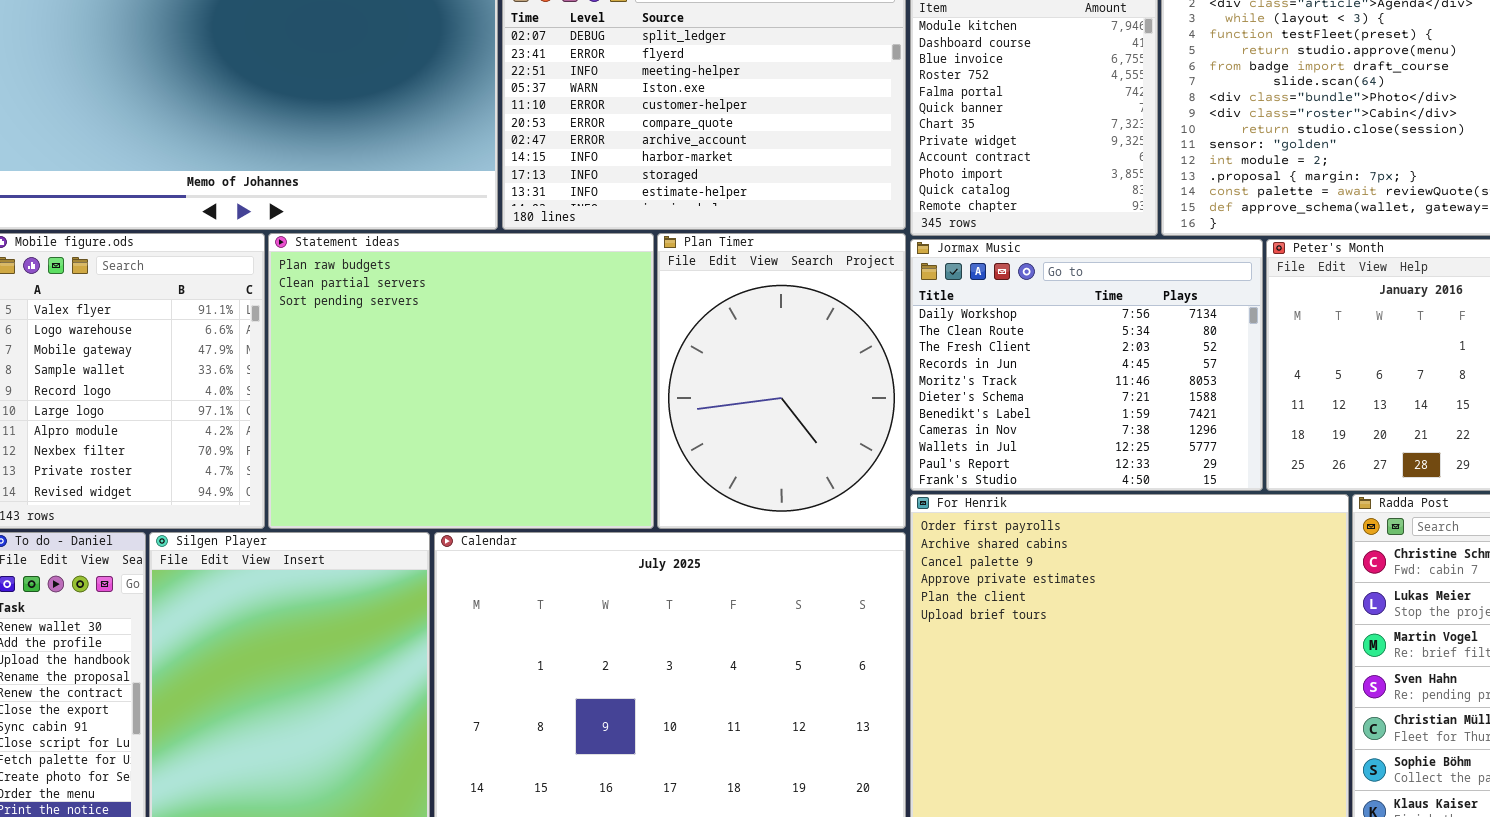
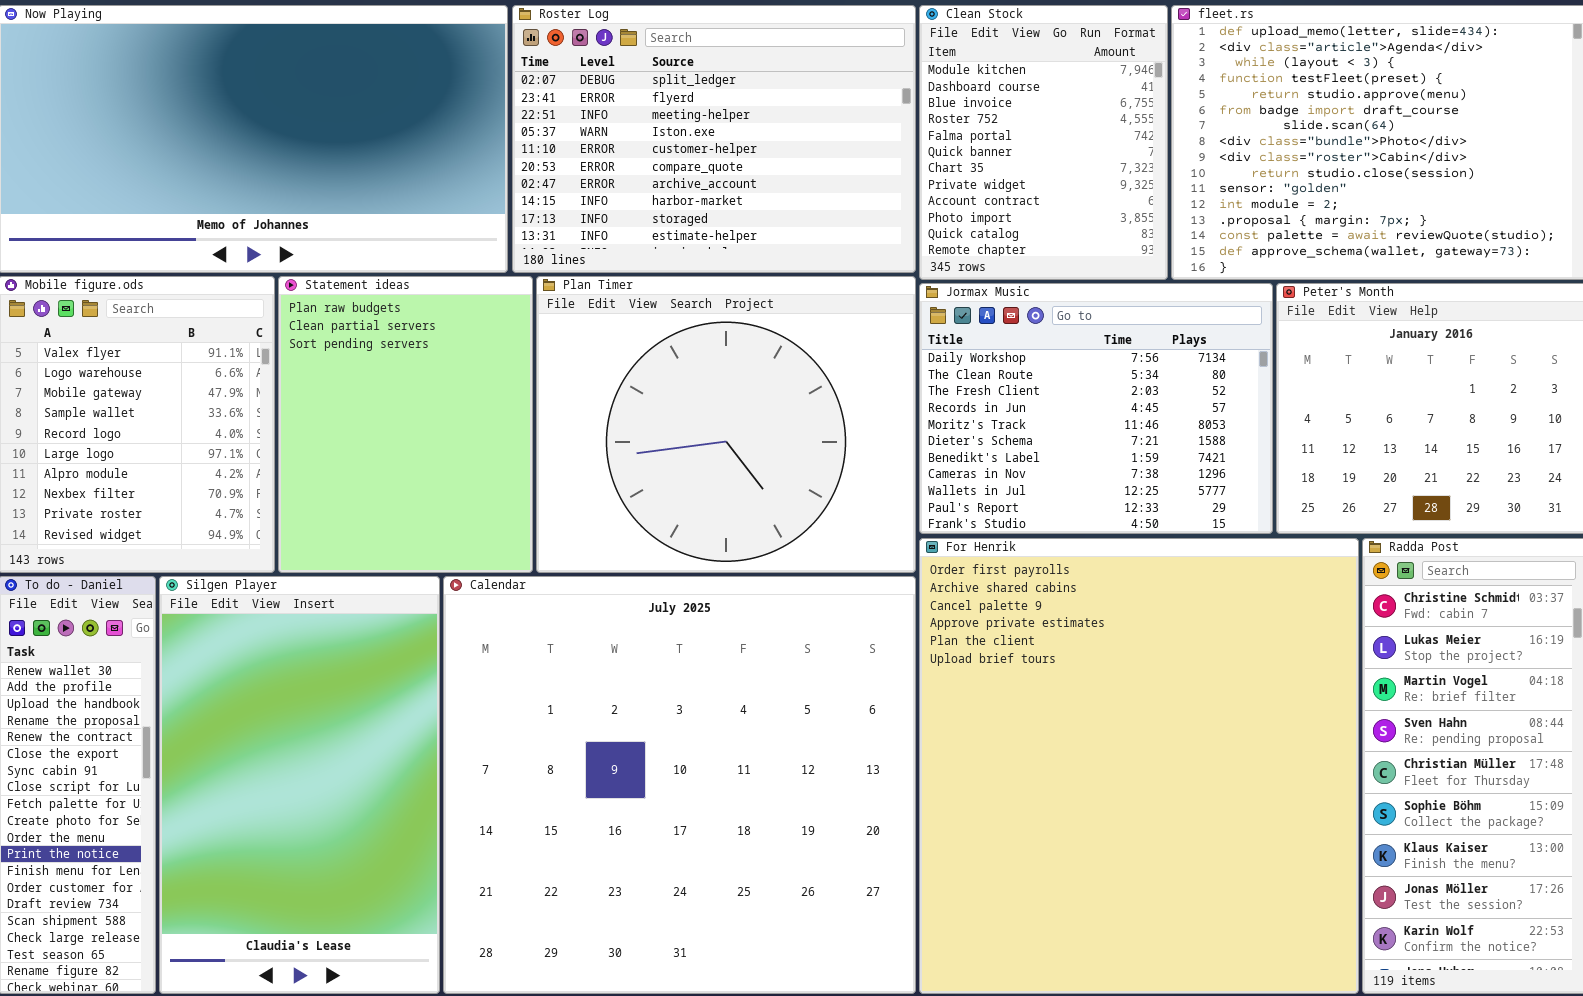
Statement ideas: [268,233,654,529] -> [278,276,533,573], resized
Plan Timer: [657,233,906,529] -> [536,276,916,573], resized

